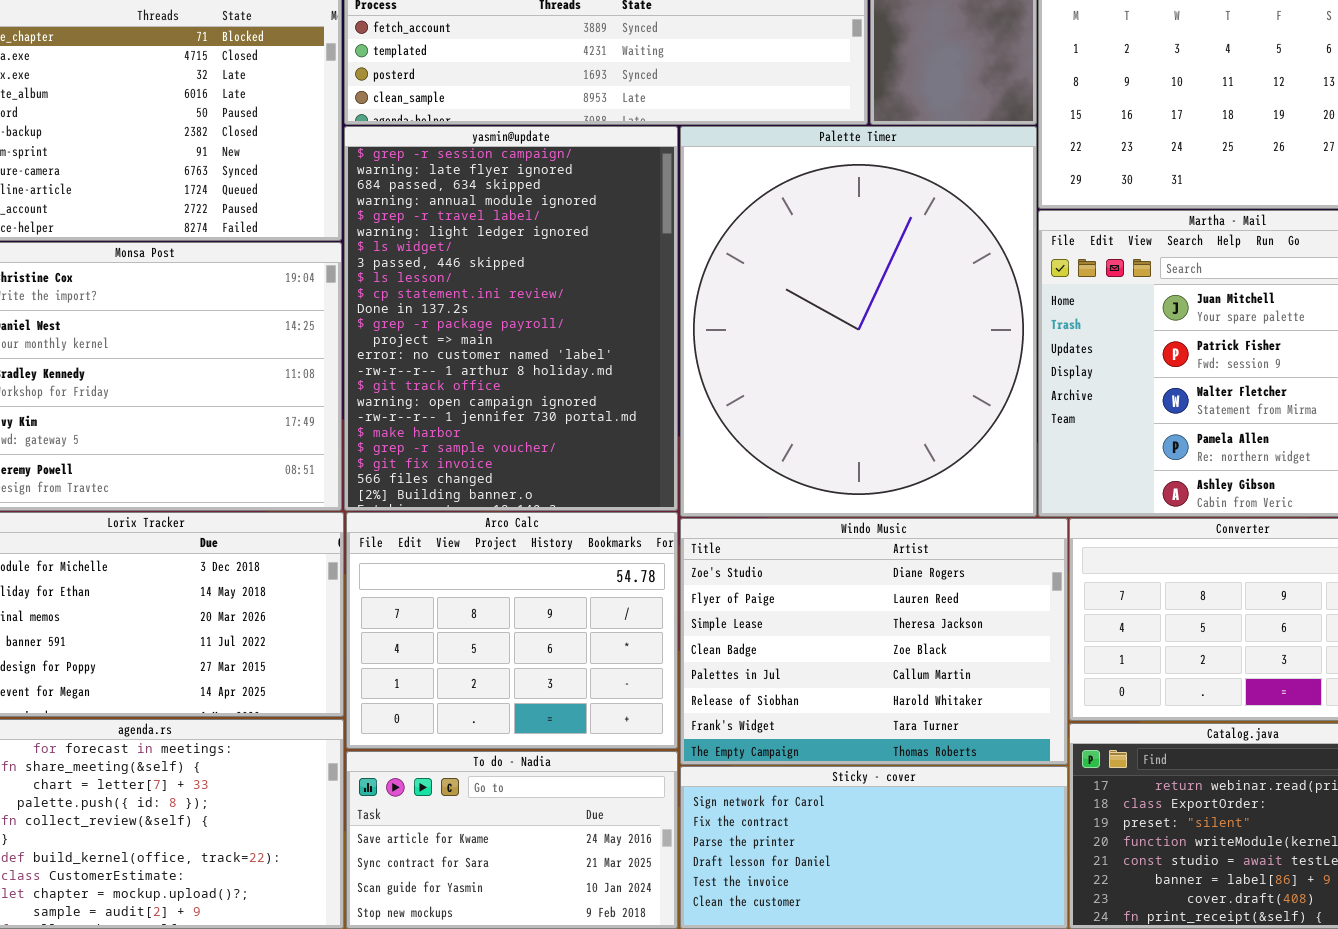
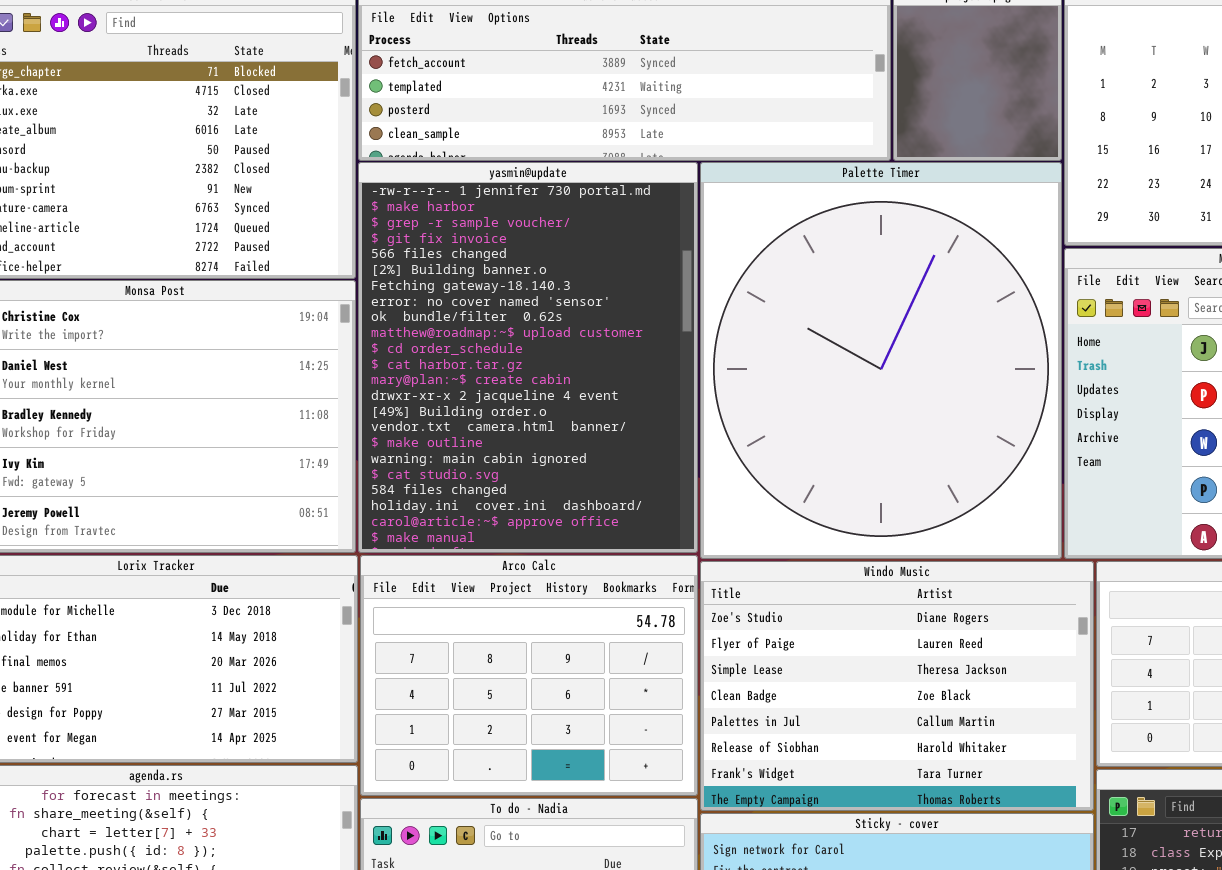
yasmin@update: [344,126,678,511] -> [358,162,698,553], scrolled down 17 rows

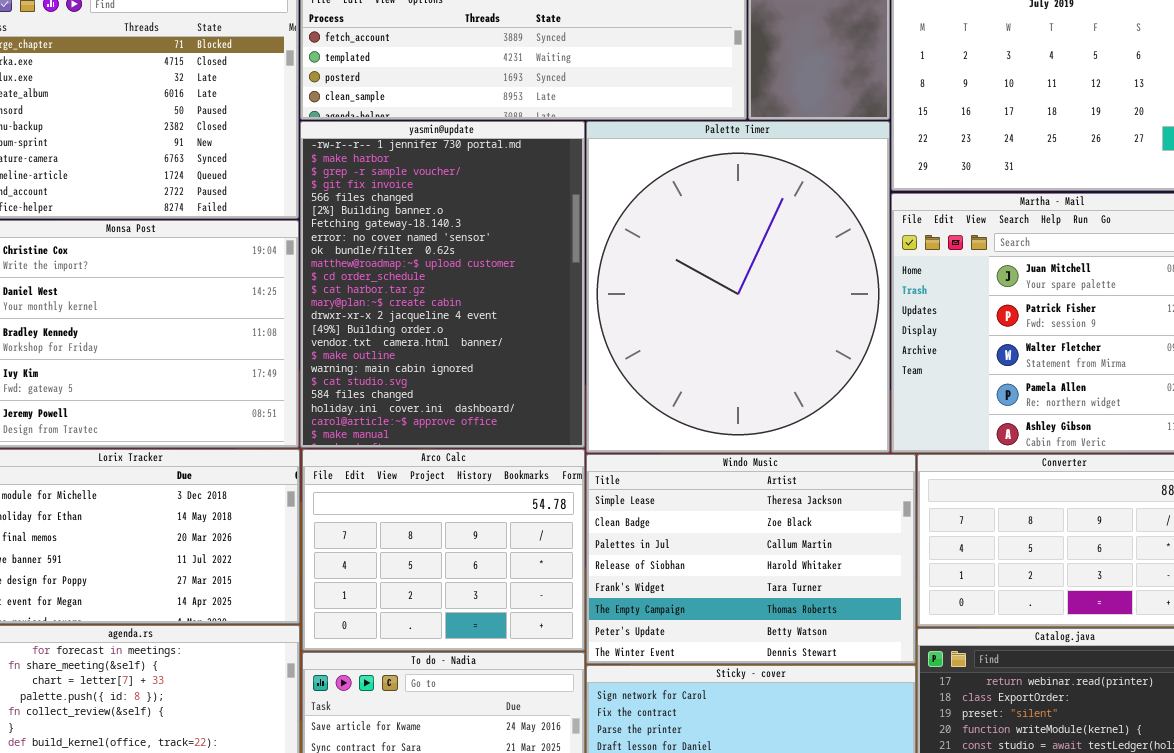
Windo Music: [700,561,1094,811] -> [586,454,916,664], scrolled down 2 rows

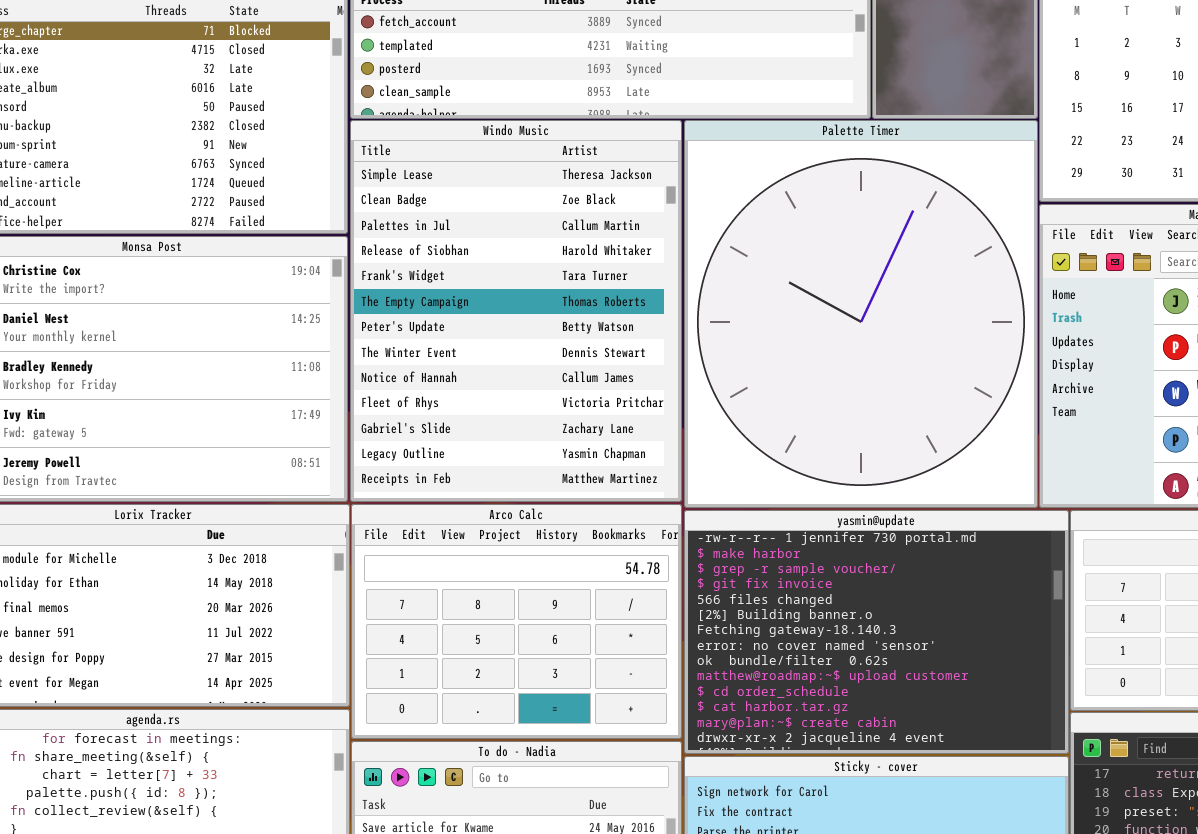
yasmin@update: [300,121,585,448] -> [684,510,1069,754], moved, resized
Windo Music: [586,454,916,664] -> [350,120,682,502], moved, resized

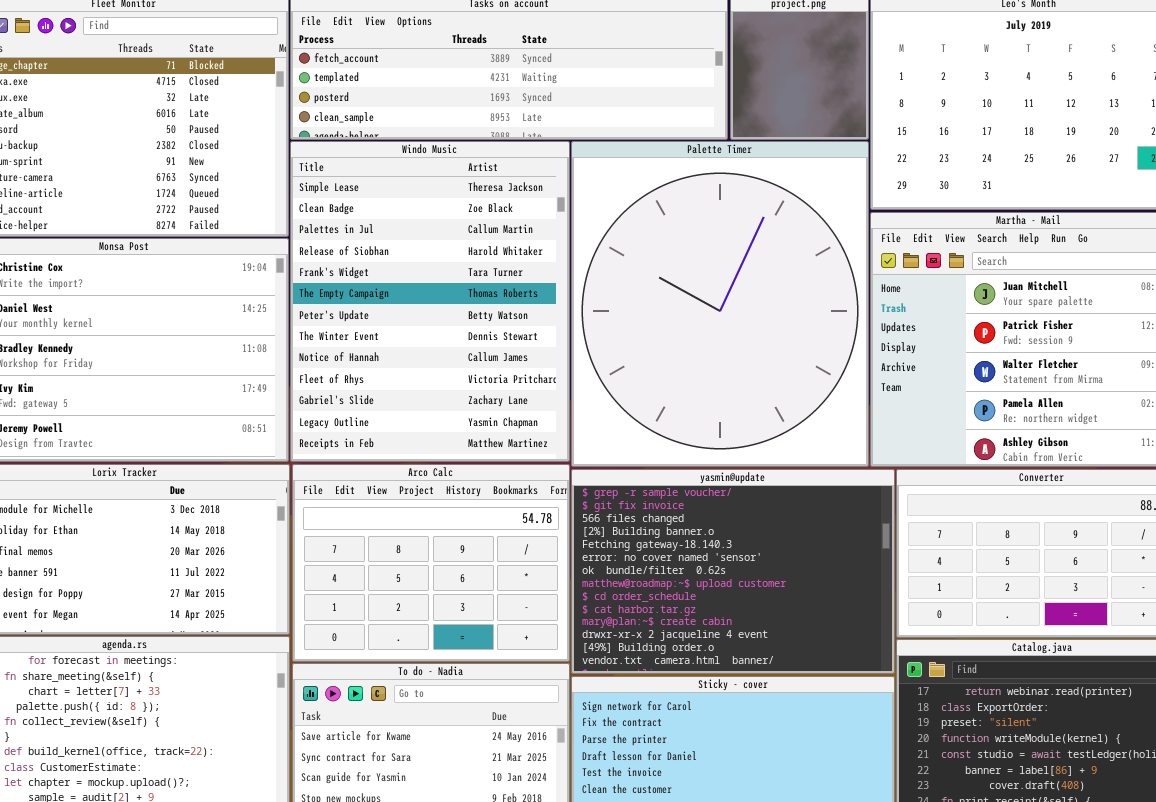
yasmin@update: [684,510,1069,754] -> [571,469,895,674], scrolled down 2 rows

